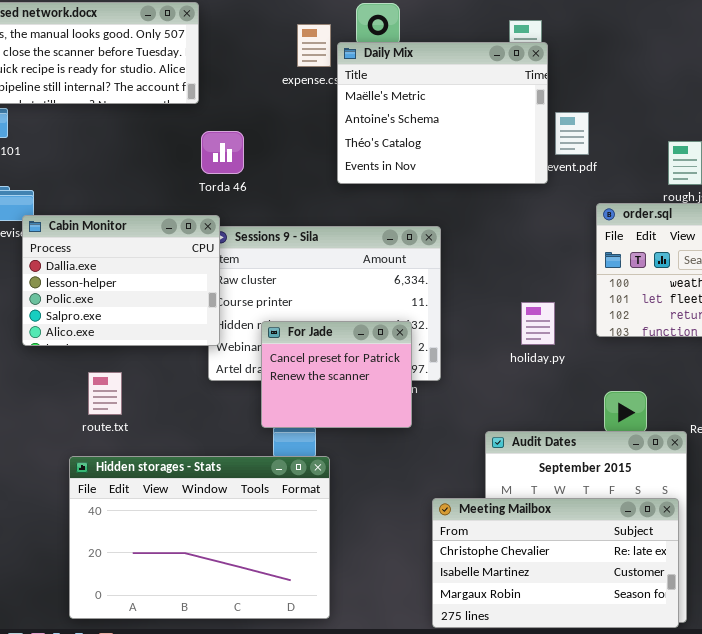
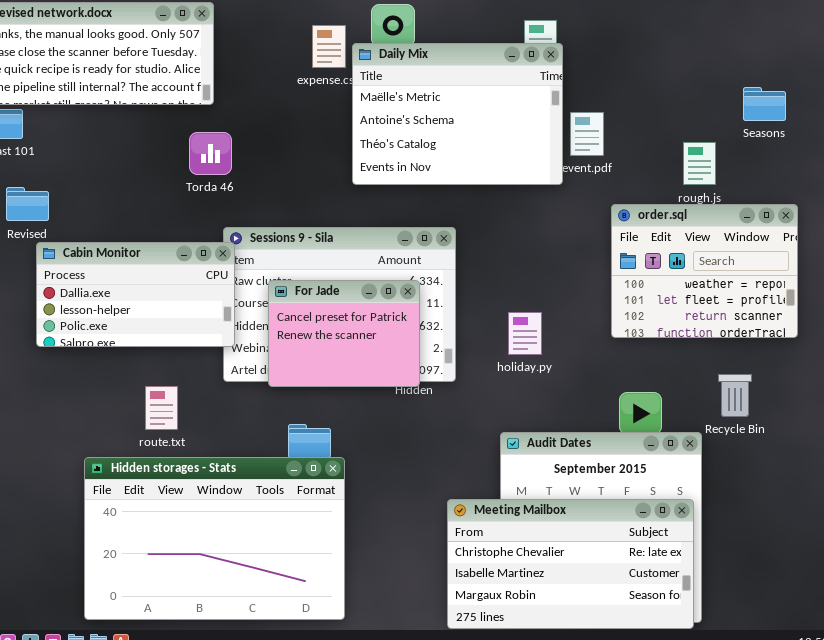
Torda 46: [201,131,244,174] -> [189,132,232,175], moved
Cabin Monitor: [22,215,220,346] -> [36,242,235,347], resized
holiday.py: [521,302,555,345] -> [508,312,542,355], moved
For Jade: [261,321,412,428] -> [268,280,420,387], moved
route.txt: [88,372,122,415] -> [145,386,178,430], moved

